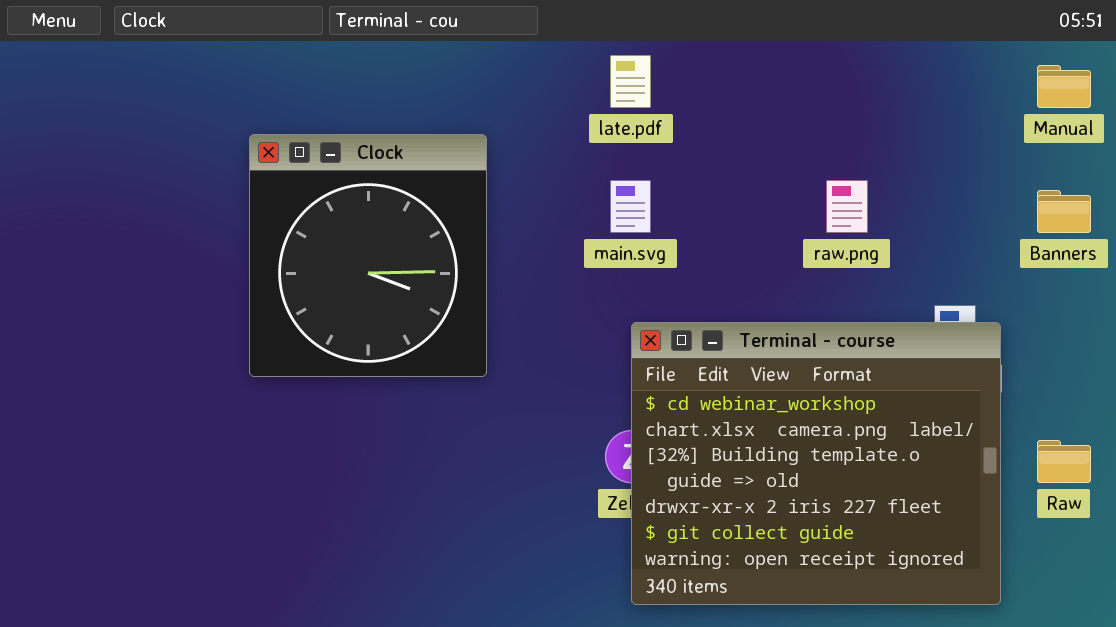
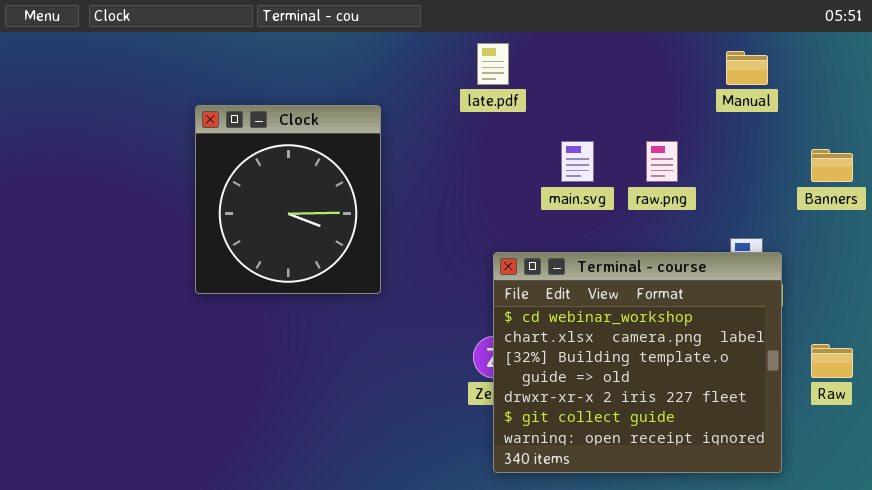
Manual: [1037,65,1091,108] -> [726,51,768,85], moved
main.svg: [610,180,651,233] -> [561,141,594,182], moved

